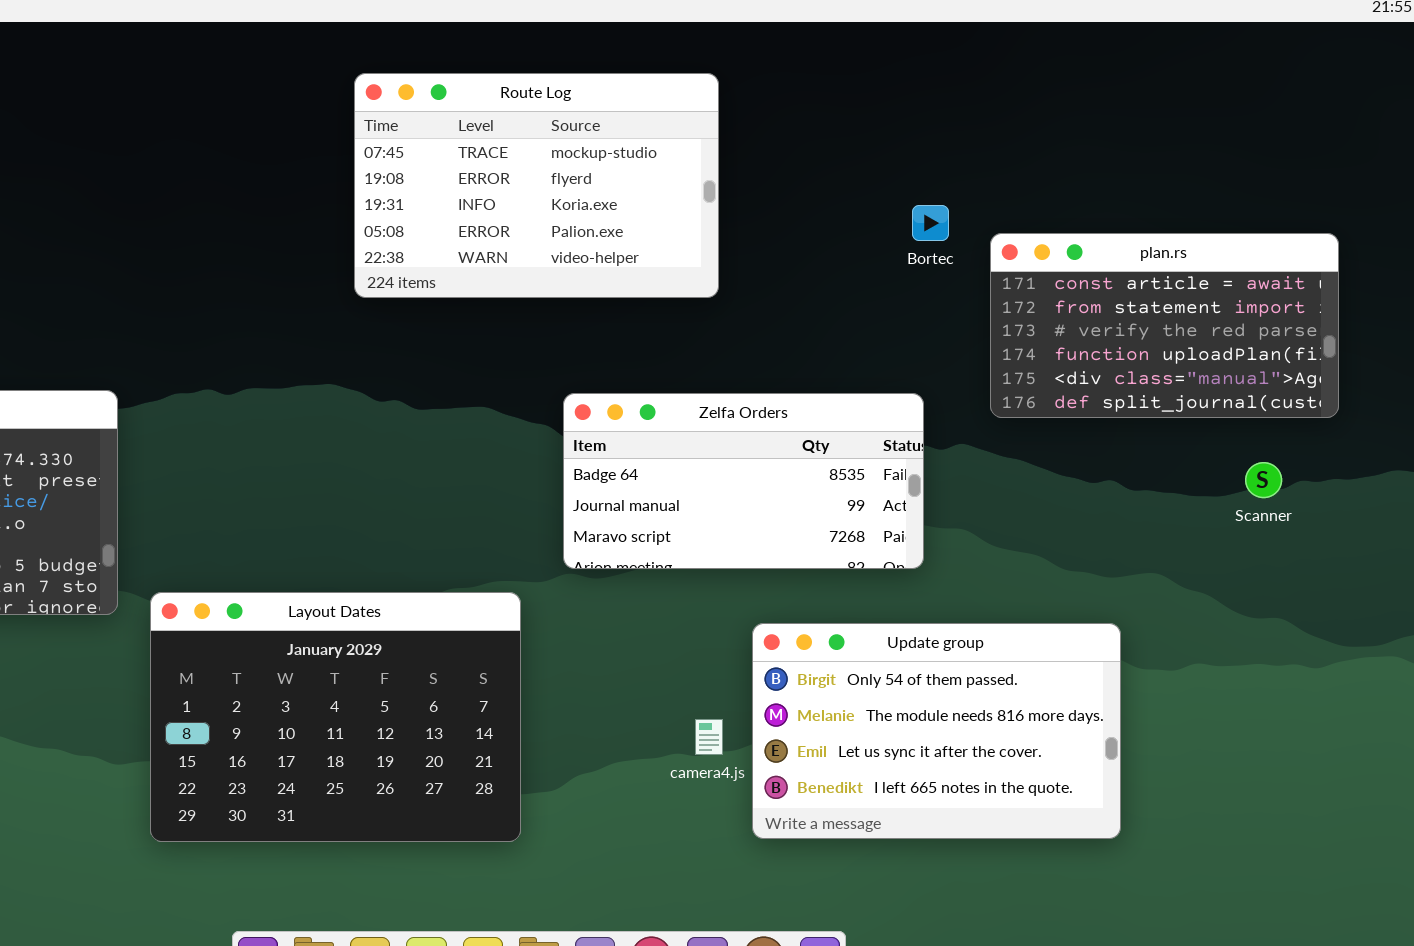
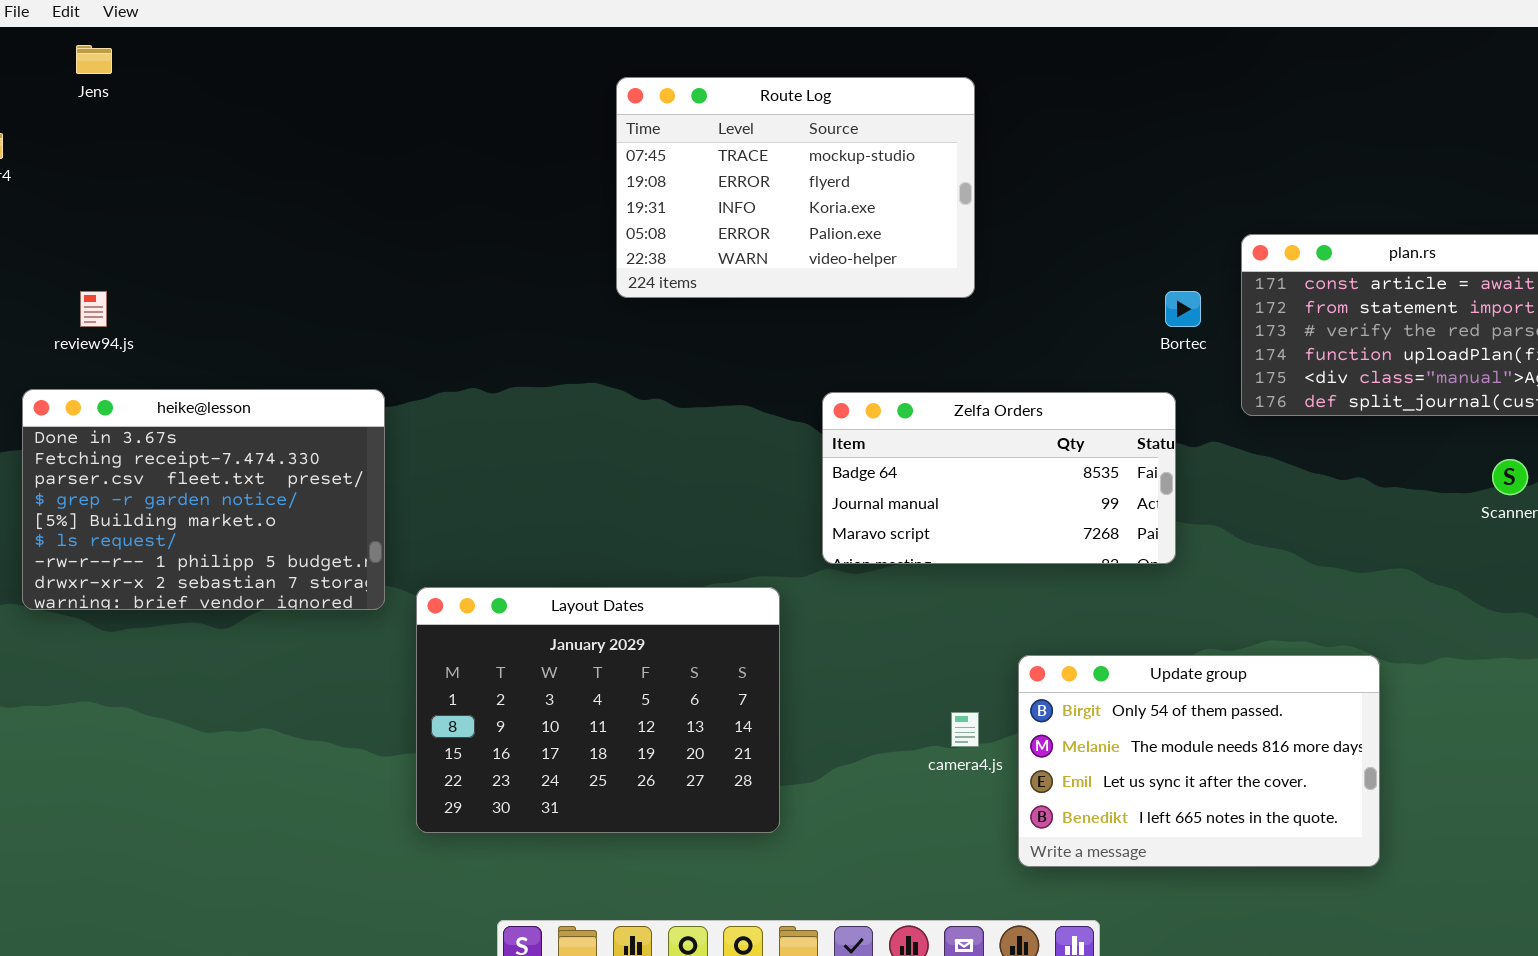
Bortec: [912,205,949,241] -> [1165,291,1201,327], moved
Update group: [752,623,1121,839] -> [1018,655,1380,867], moved

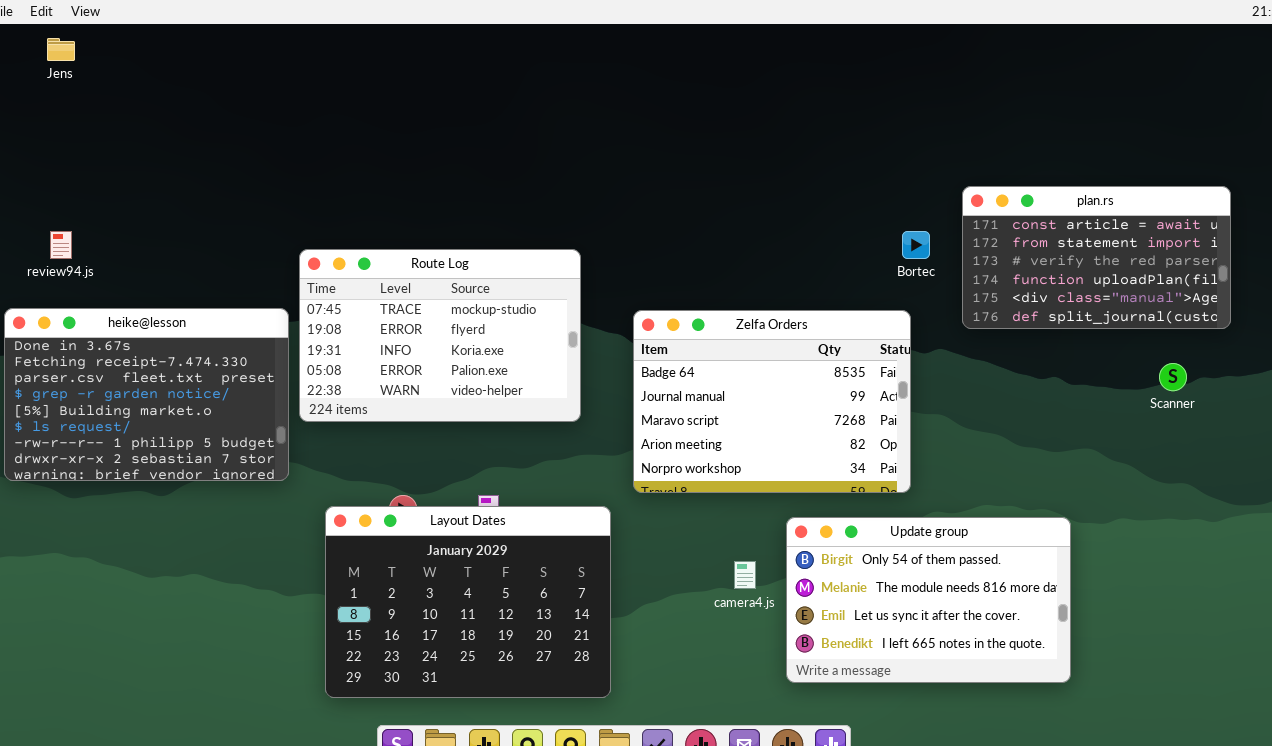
Route Log: [616,77,975,298] -> [299,249,581,422], moved
Zelfa Orders: [822,392,1176,564] -> [633,310,911,493], resized
Layout Dates: [416,587,780,833] -> [325,506,611,698], moved

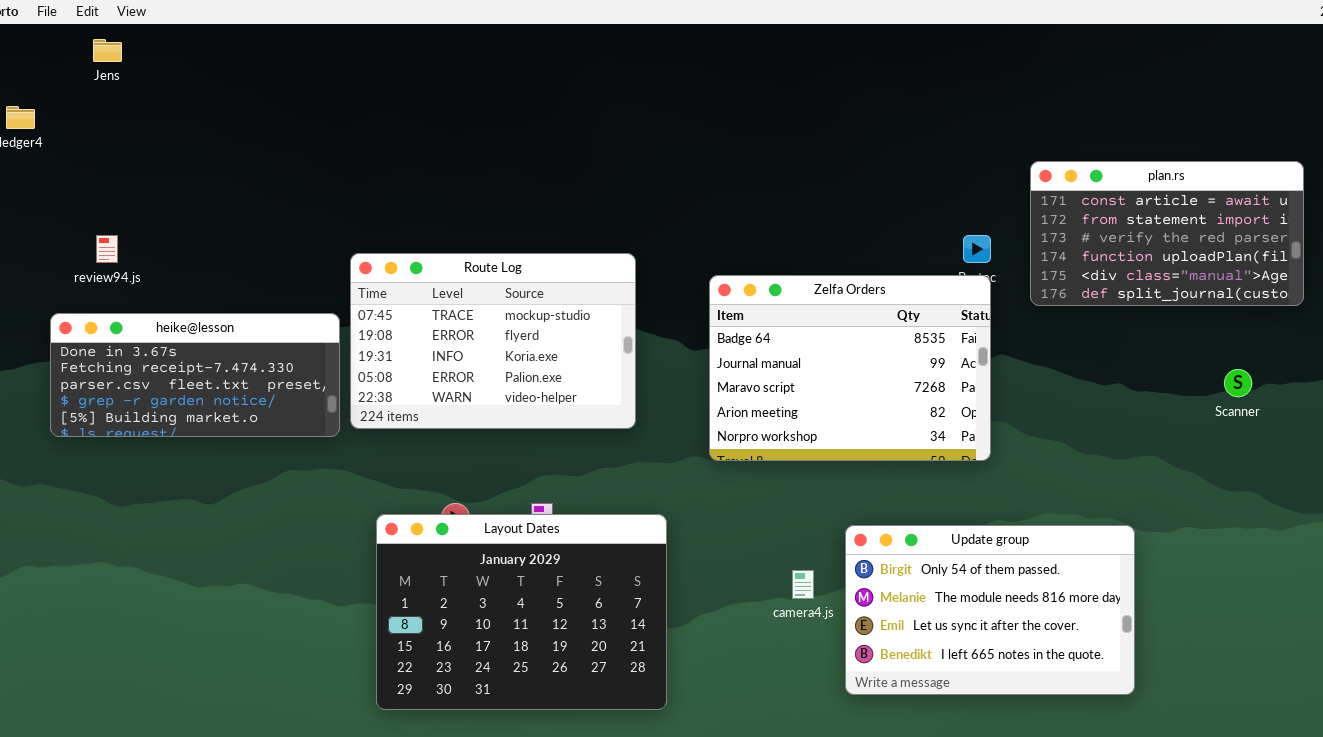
plan.rs: [962,186,1231,329] -> [1030,161,1304,306], moved
heike@lesson: [4,308,289,481] -> [50,313,340,437], resized
Zelfa Orders: [633,310,911,493] -> [709,275,991,461], moved

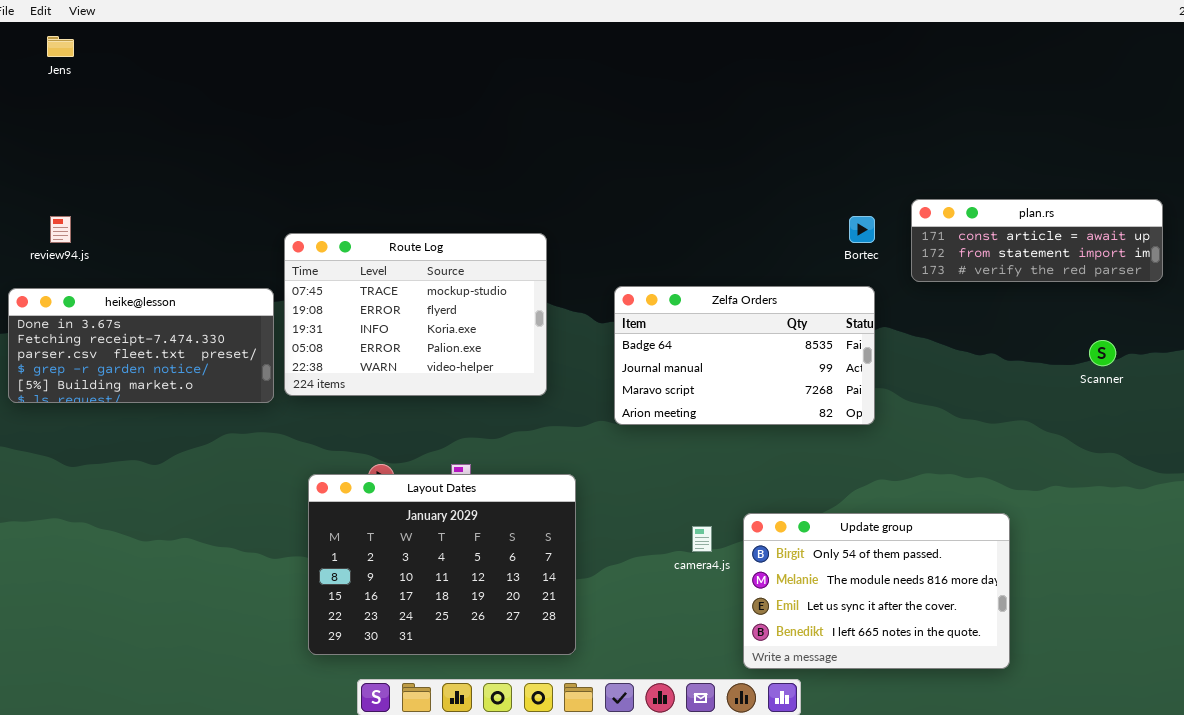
plan.rs: [1030,161,1304,306] -> [911,199,1163,282], resized
Zelfa Orders: [709,275,991,461] -> [614,286,875,425], resized
Update group: [845,525,1135,695] -> [743,513,1010,669], moved

